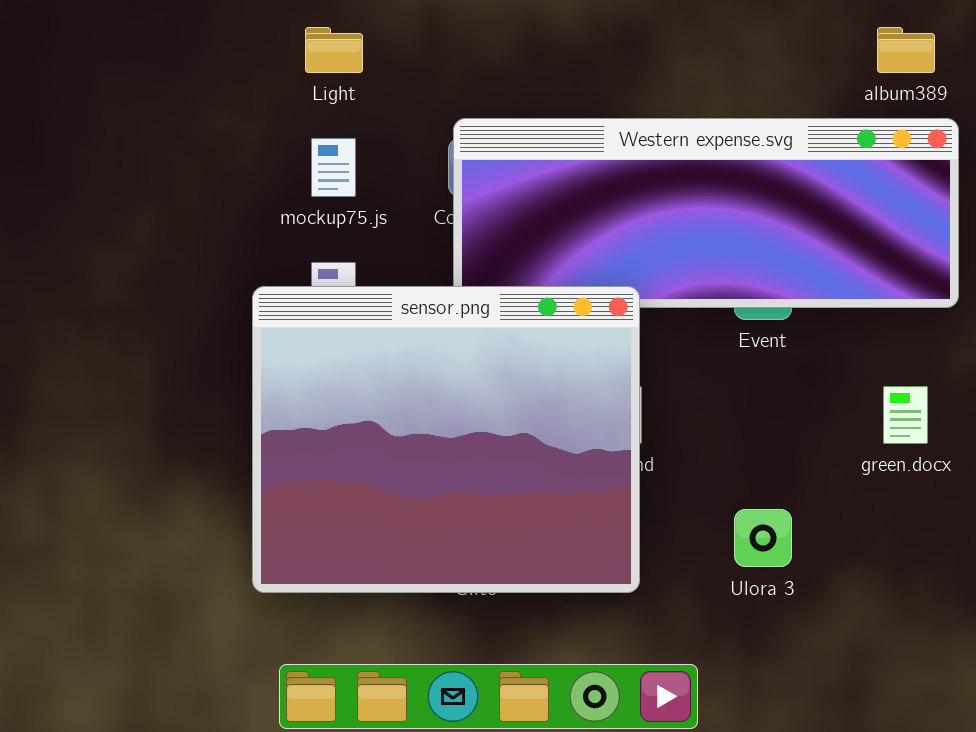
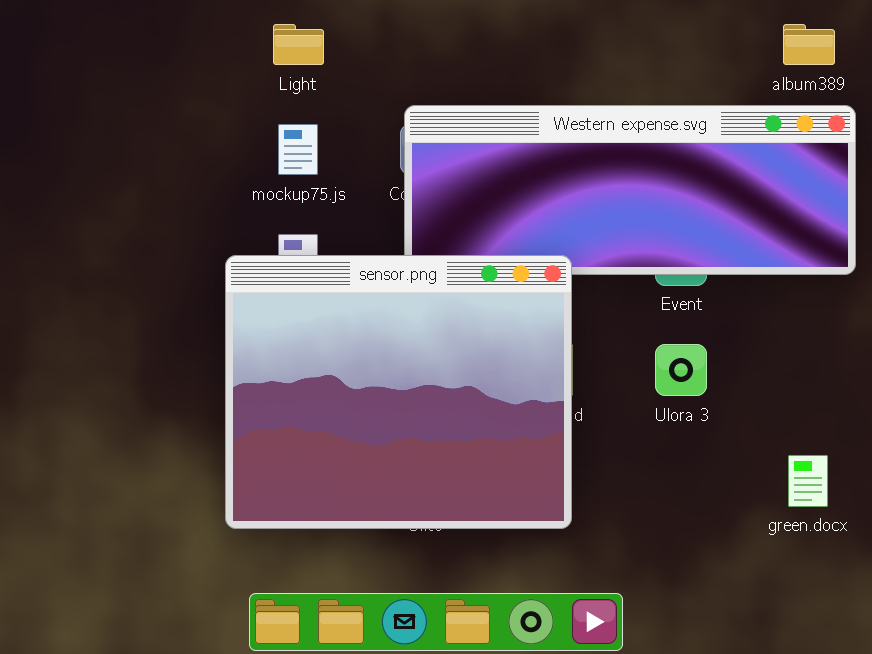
green.docx: [883,386,928,444] -> [788,455,828,507], moved
Ulora 3: [734,509,792,567] -> [655,344,707,396], moved

